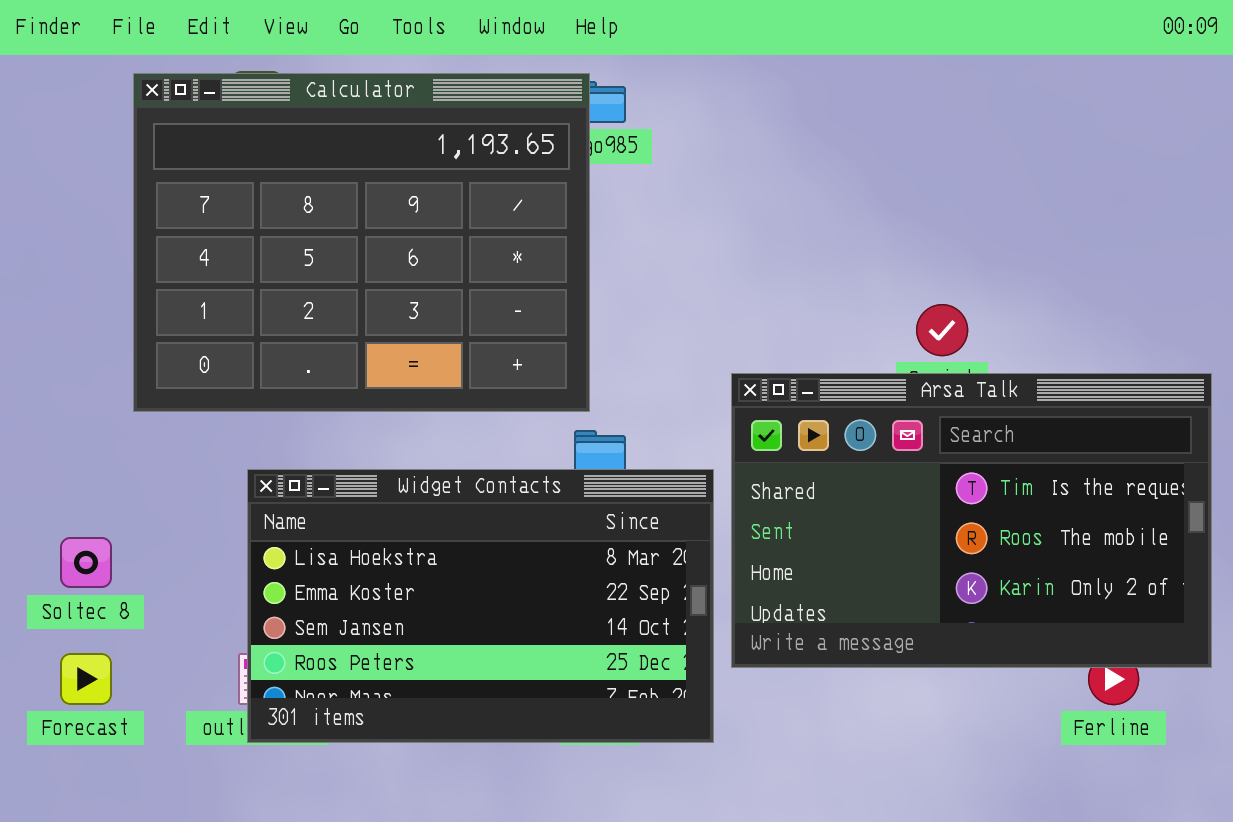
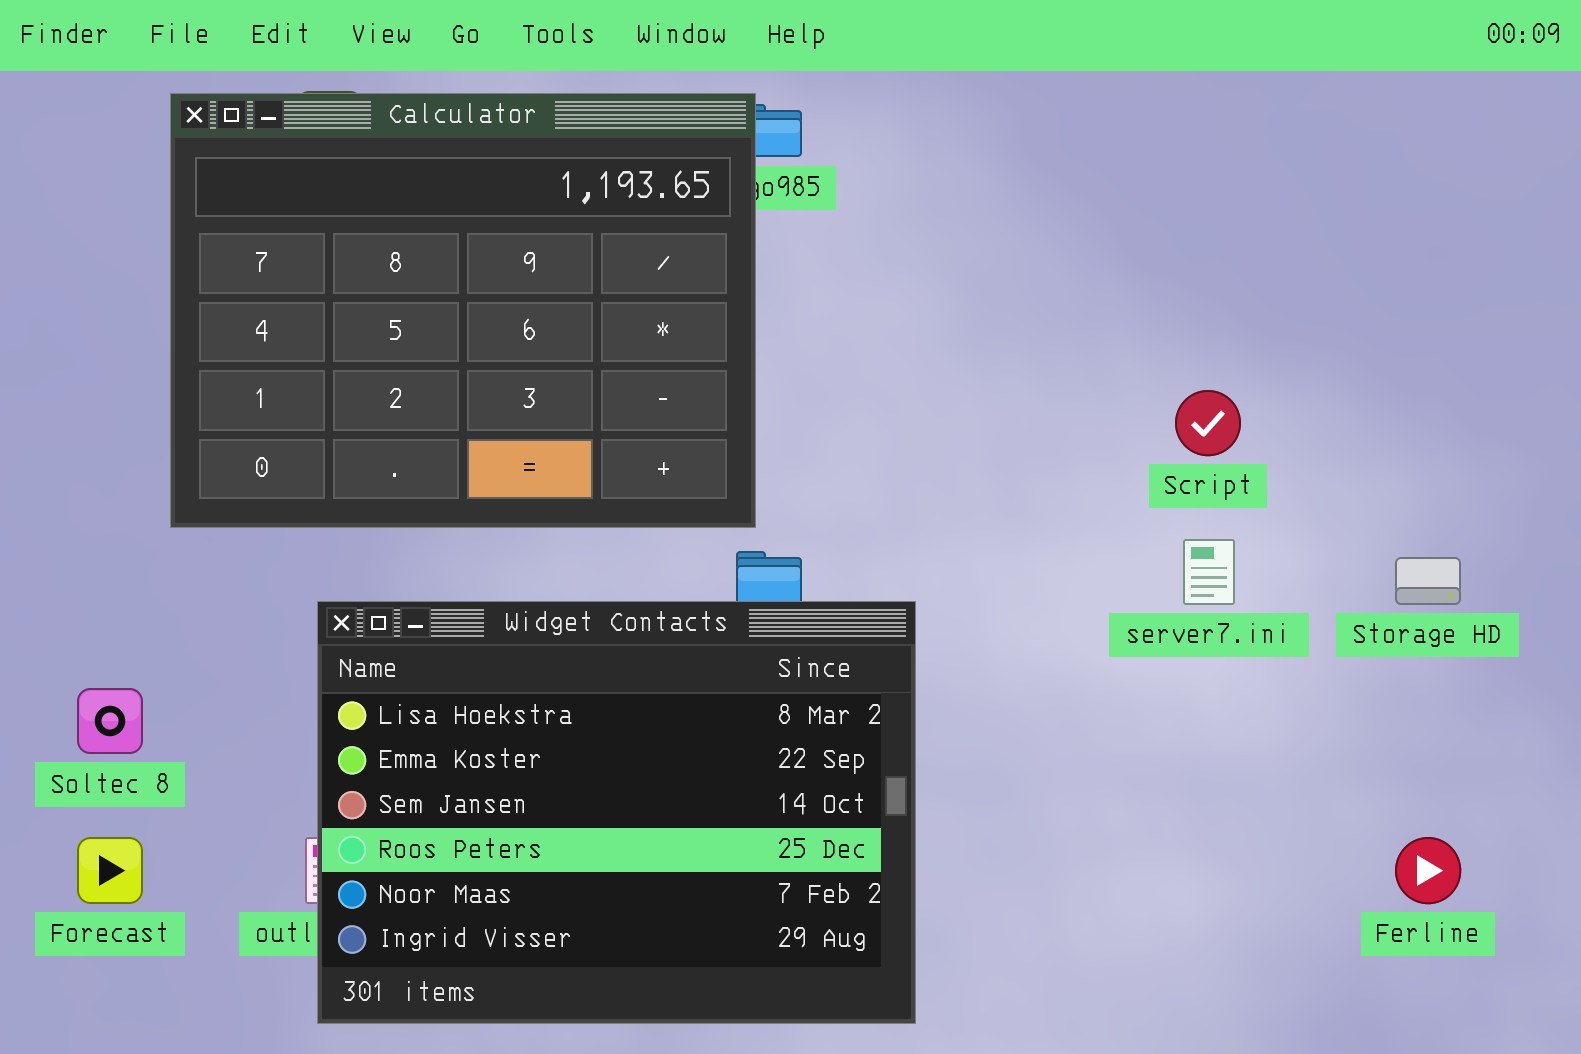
Arsa Talk: [731,373,1212,668] -> none, closed
Widget Contacts: [247,469,714,743] -> [317,601,916,1024], resized

